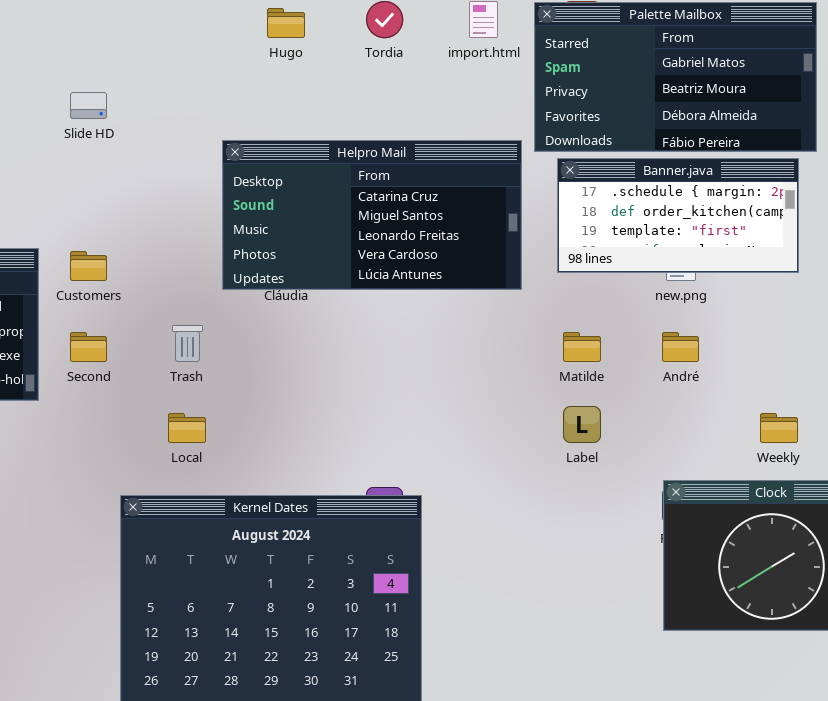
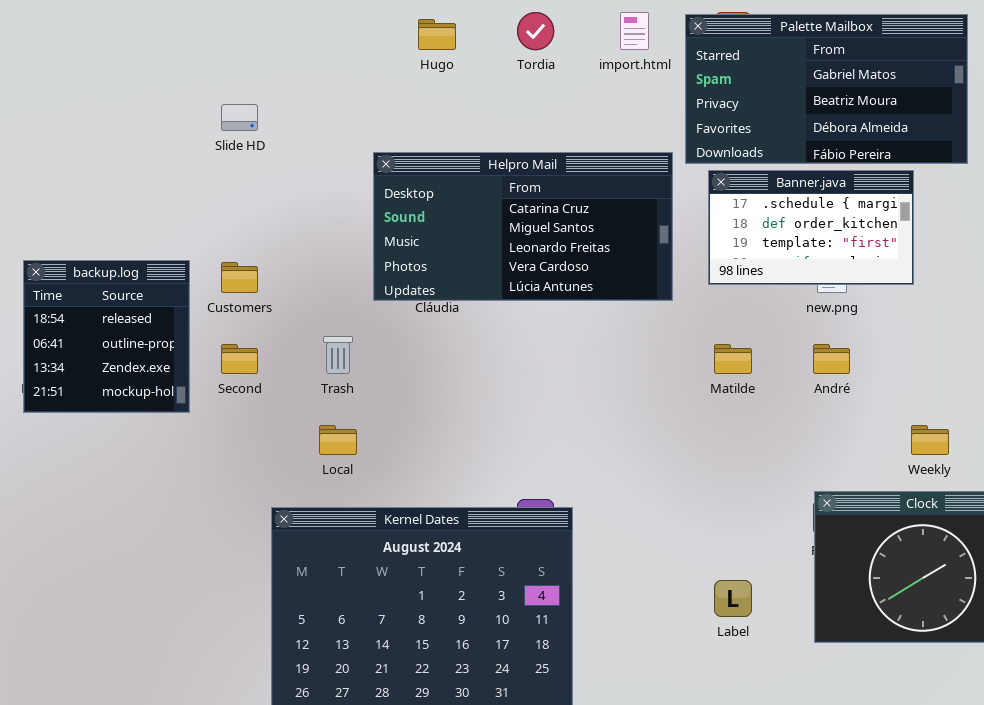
Banner.java: [557,158,799,273] -> [708,170,914,285], resized
Label: [563,406,601,443] -> [714,580,752,617], moved

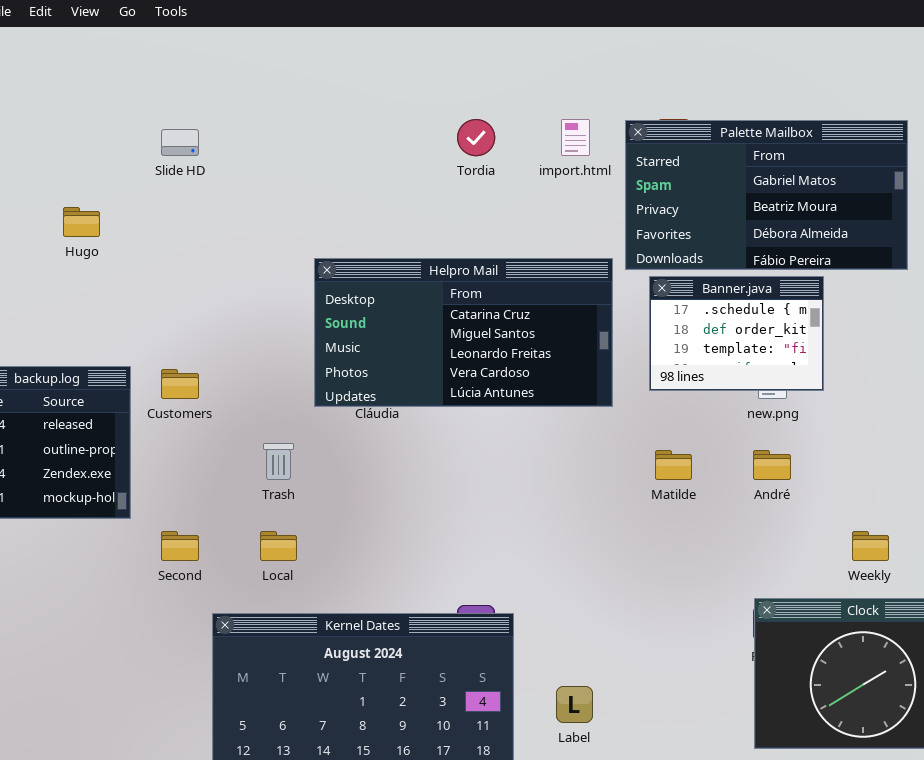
Hugo: [418,19,456,50] -> [63,207,100,237], moved
Slide HD: [221,104,258,131] -> [161,129,199,156], moved
Banner.java: [708,170,914,285] -> [649,276,824,391], resized
Second: [221,344,258,374] -> [161,531,199,561], moved
Label: [714,580,752,617] -> [556,686,593,723], moved

